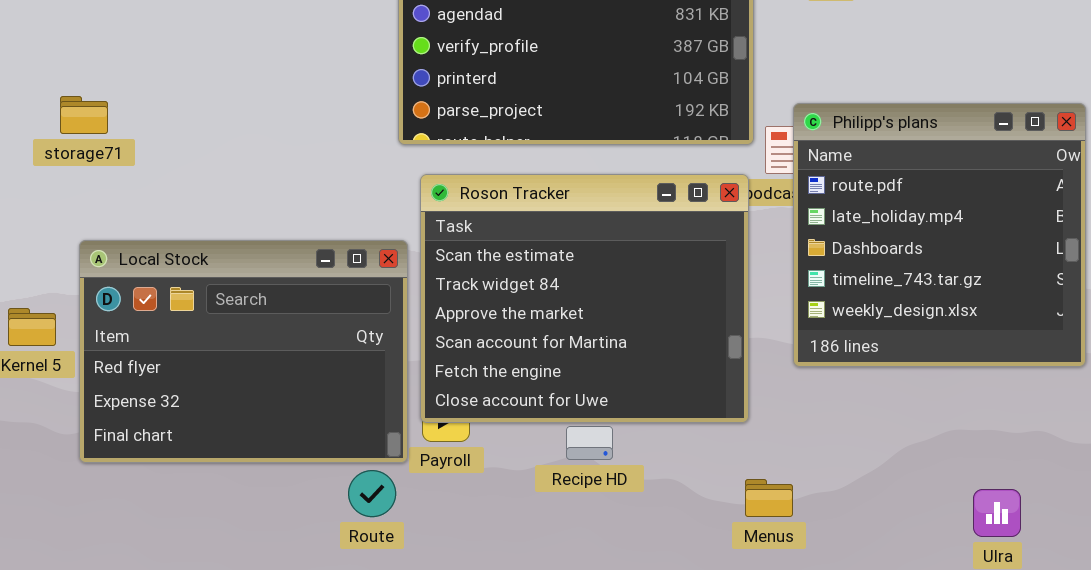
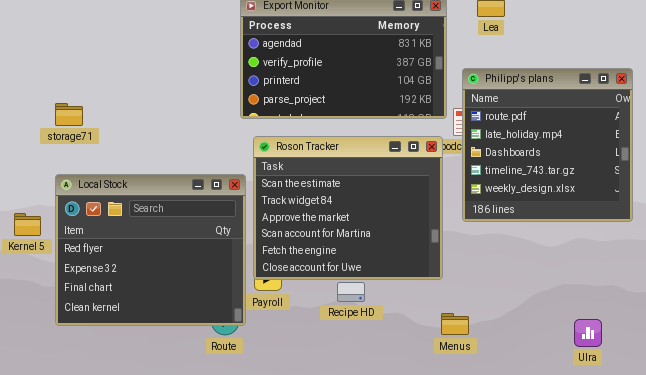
storage71: [60,96,108,134] -> [55,103,83,126], moved
Philipp's plans: [793,103,1086,367] -> [462,68,633,222], moved
Local Stock: [79,240,408,463] -> [55,174,246,326], resized

